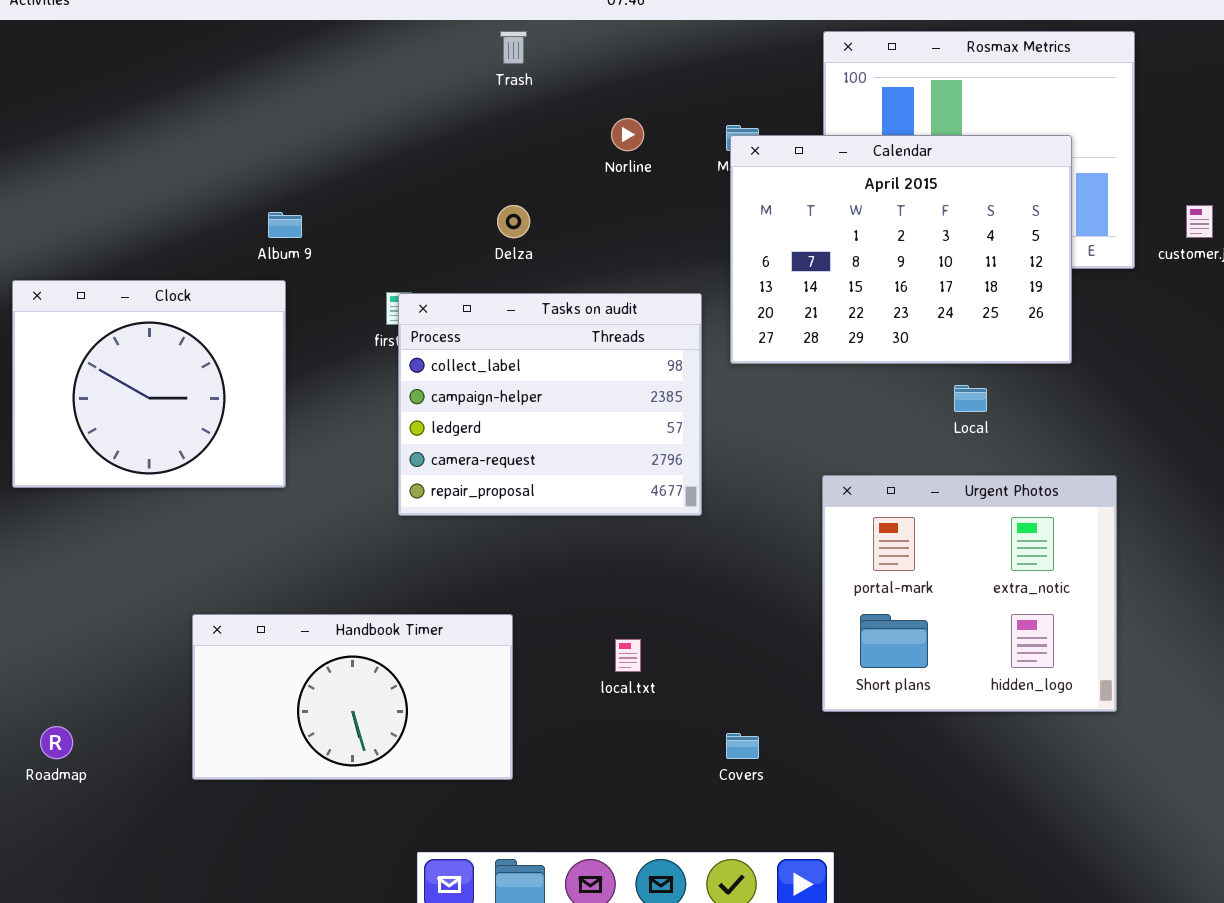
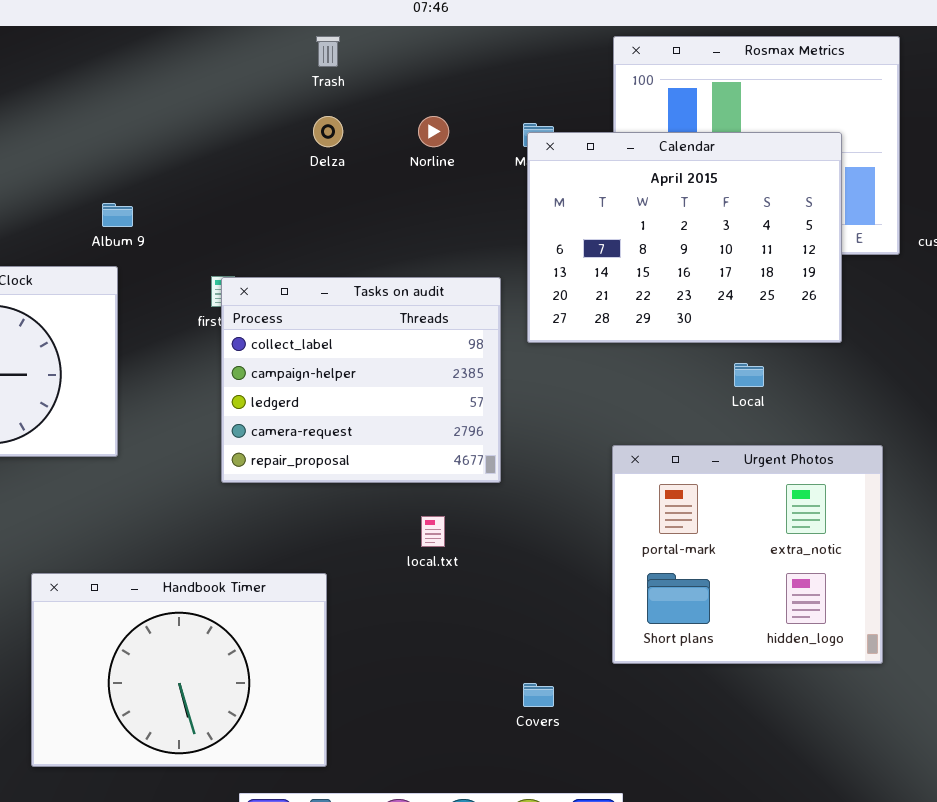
Delza: [497,205,530,238] -> [313,116,343,147], moved
Handbook Timer: [192,614,513,780] -> [31,573,327,767], resized
local.txt: [615,639,641,672] -> [421,516,445,547], moved

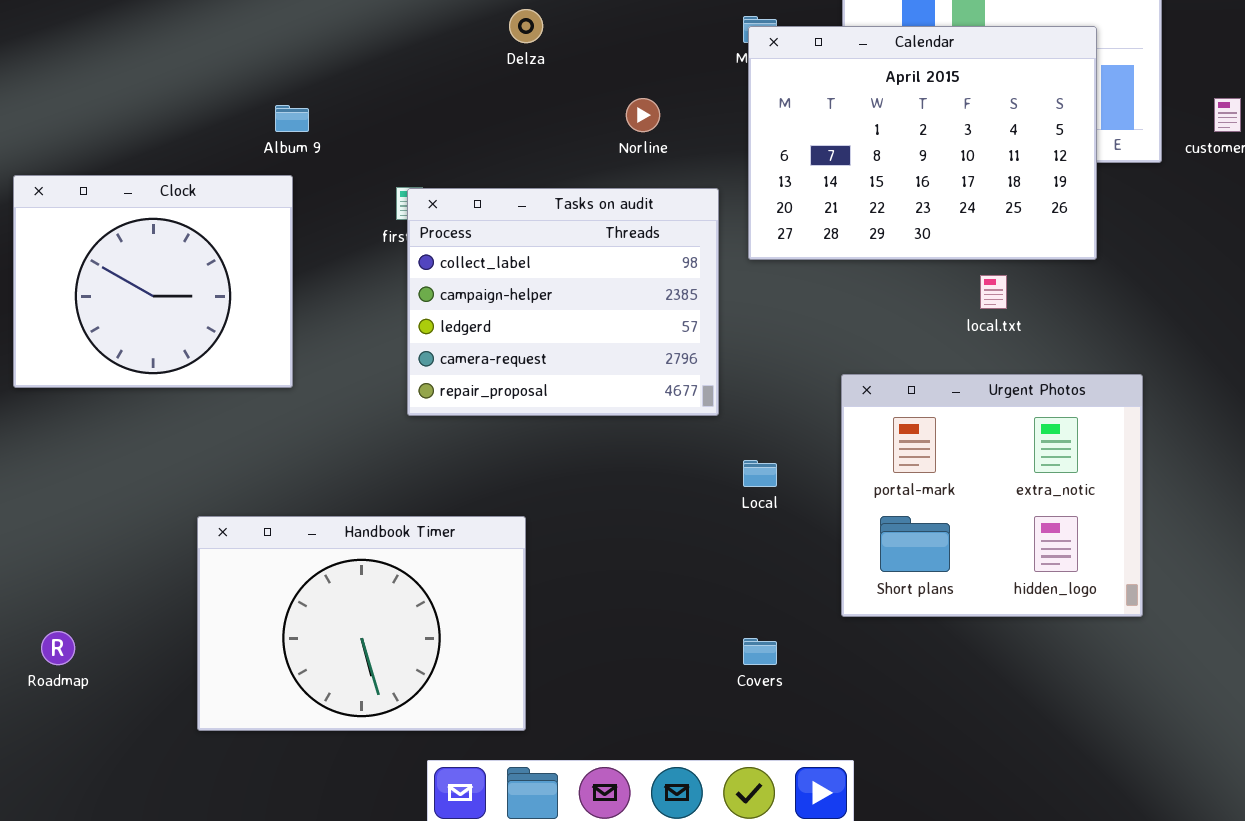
Norline: [418,116,449,147] -> [626,98,660,132], moved
Local: [734,363,764,387] -> [743,460,777,487], moved
local.txt: [421,516,445,547] -> [980,275,1007,309], moved

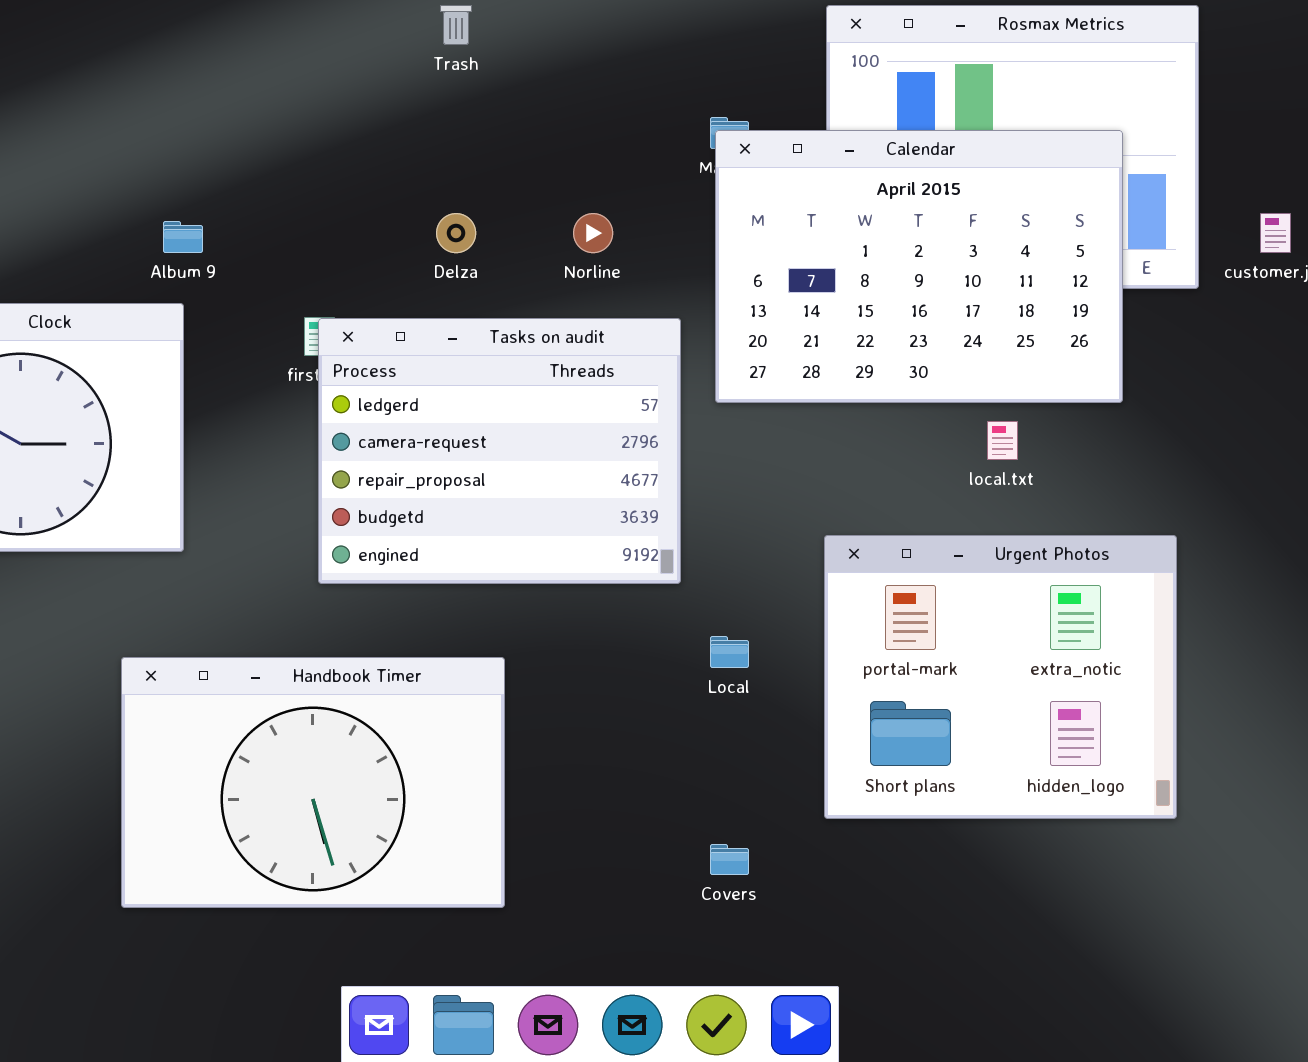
Delza: [509,9,543,43] -> [436,213,476,253], moved
Tasks on audit: [407,188,719,416] -> [318,318,681,584], scrolled down 2 rows
Handbook Timer: [197,516,526,731] -> [121,657,505,908], moved

